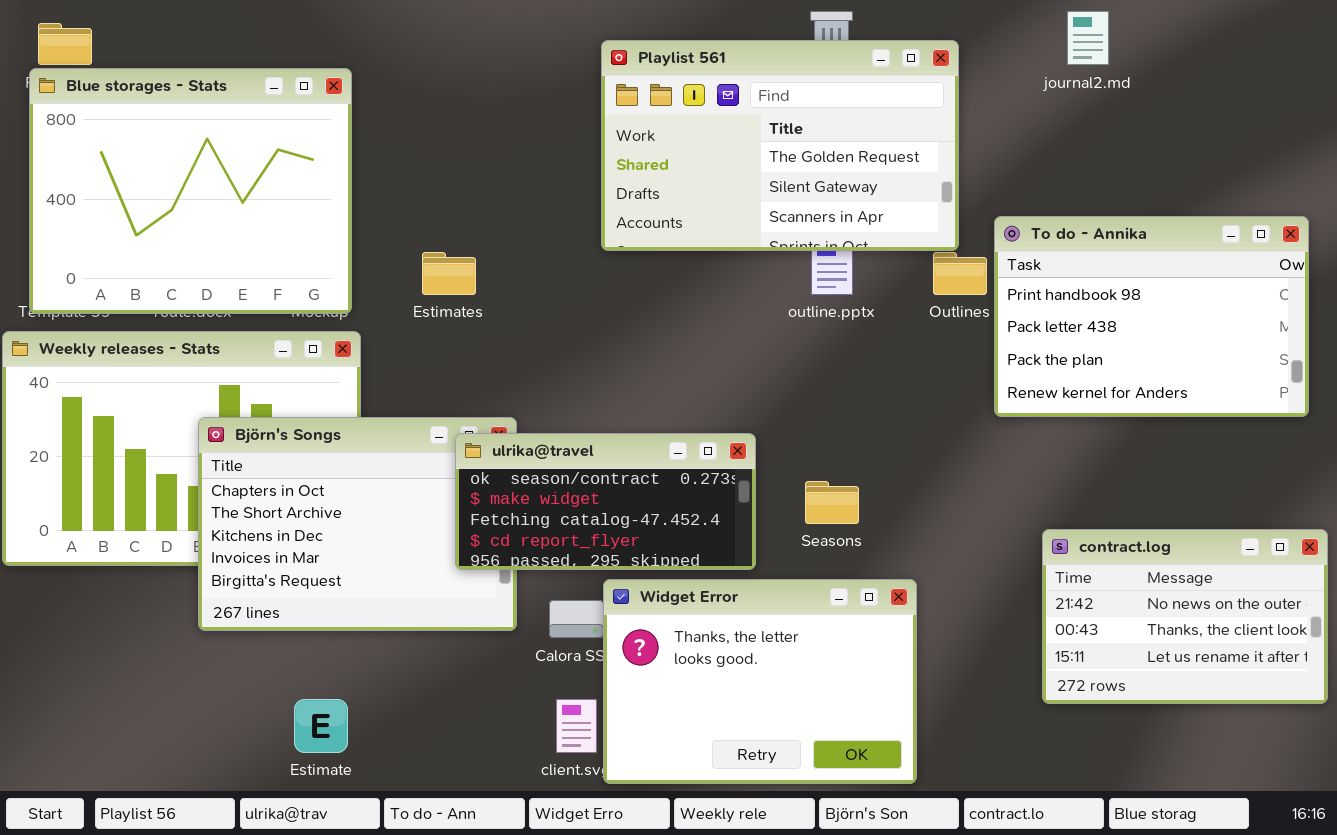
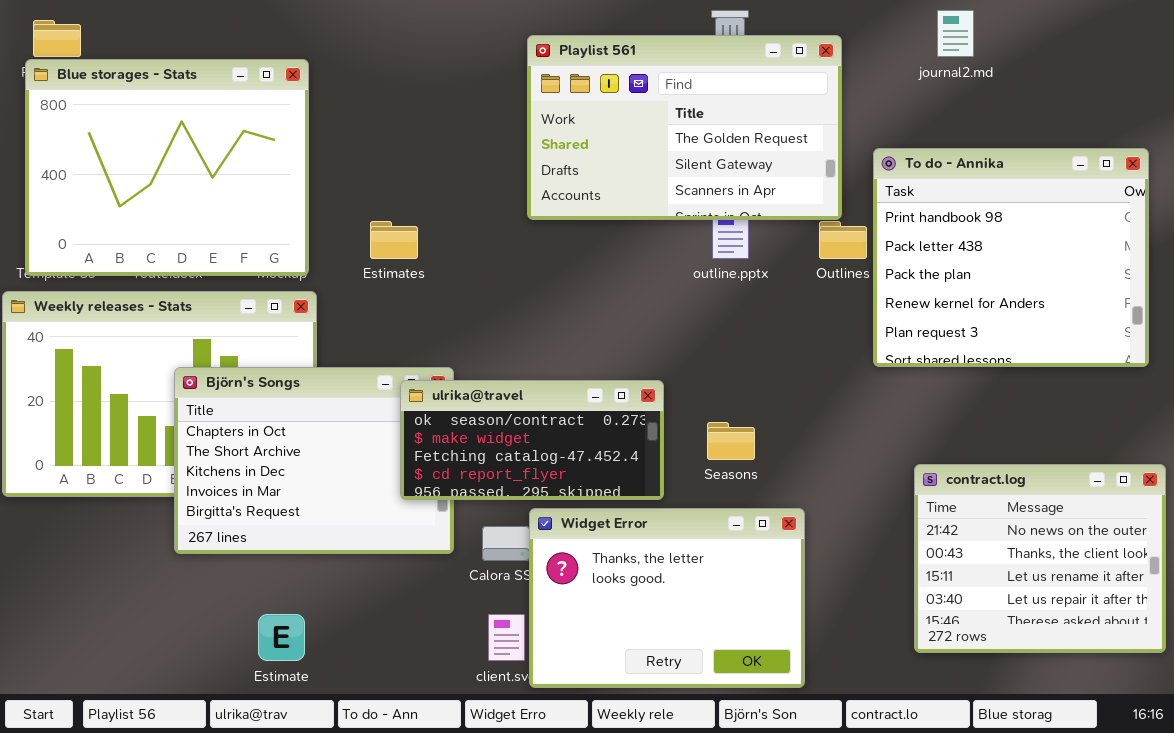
To do - Annika: [994,216,1309,417] -> [873,148,1149,367], resized
contract.log: [1042,529,1328,704] -> [914,464,1166,653], resized

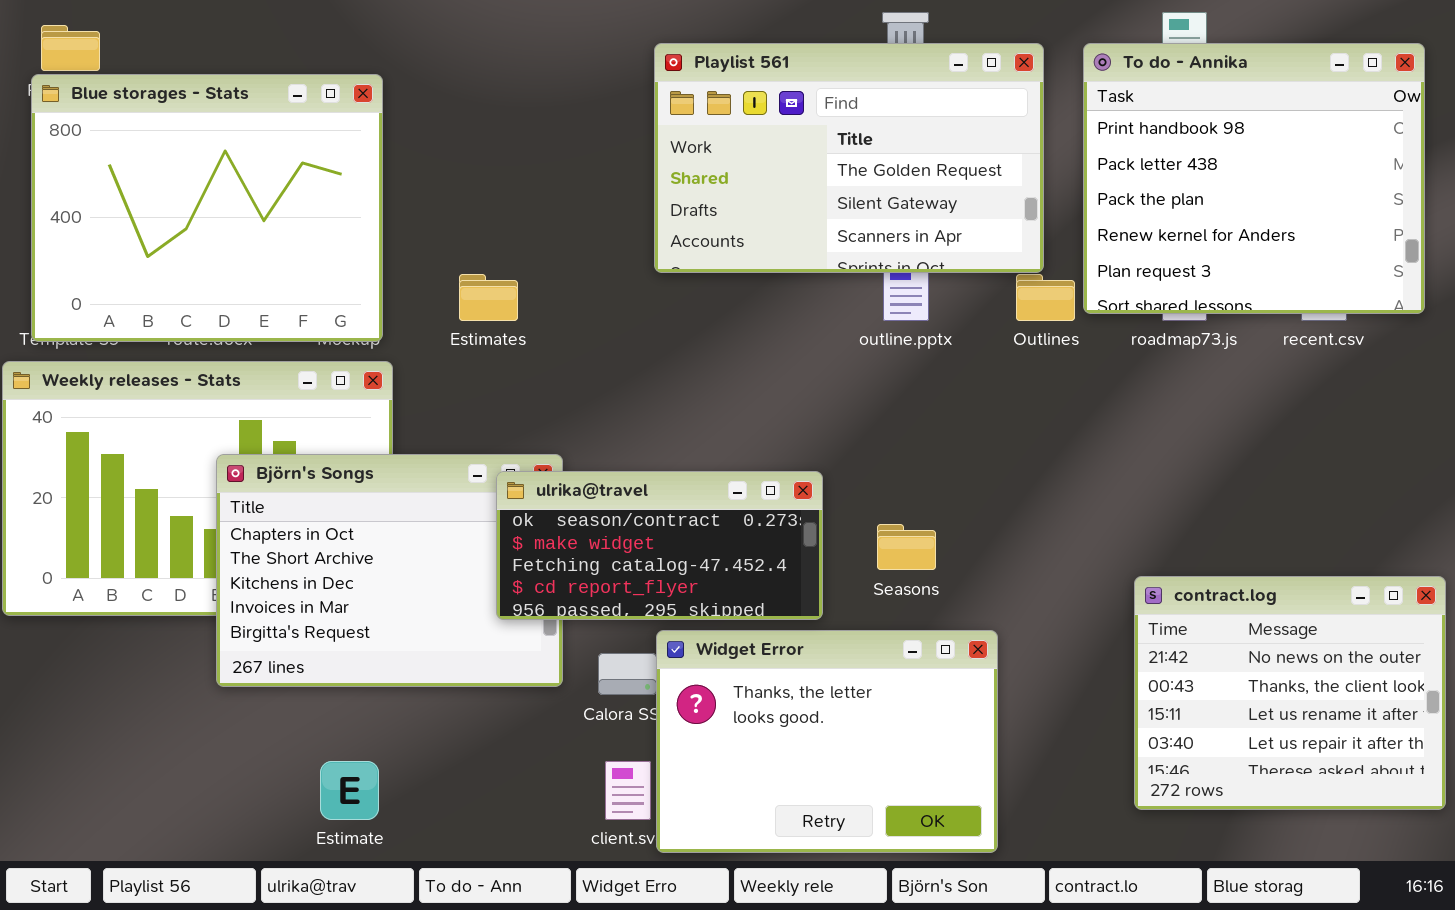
To do - Annika: [873,148,1149,367] -> [1083,43,1425,314], moved

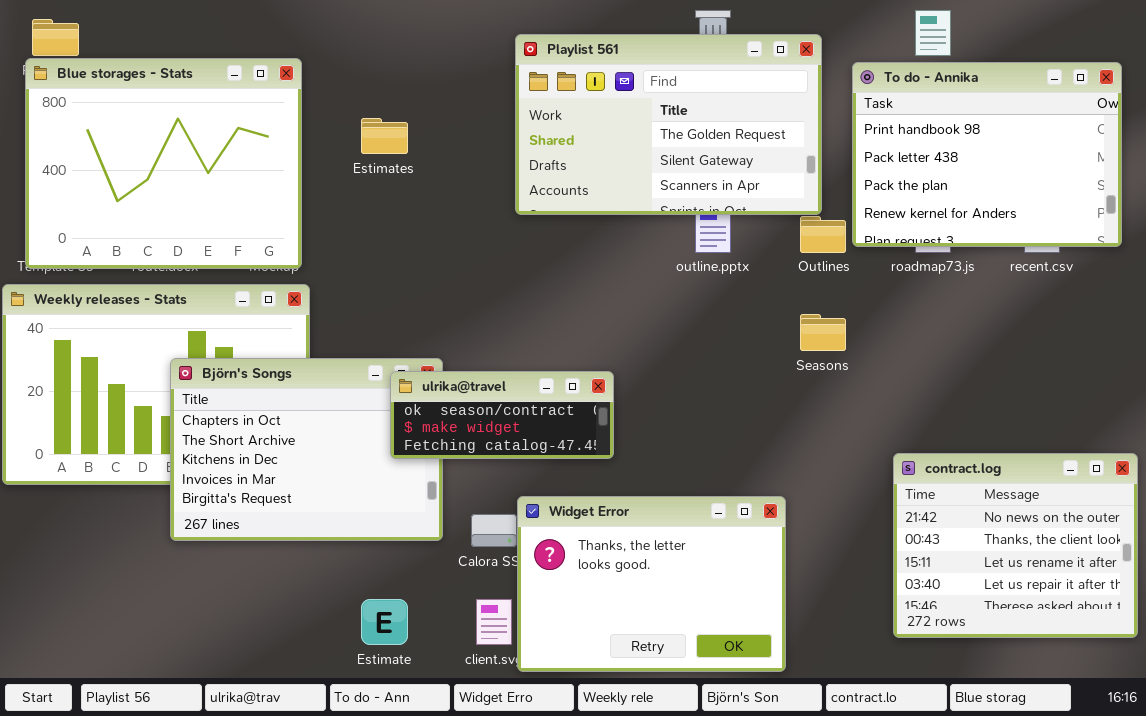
To do - Annika: [1083,43,1425,314] -> [852,62,1122,247], resized
Estimates: [459,274,518,321] -> [361,118,408,154], moved
ulrika@travel: [496,471,823,620] -> [390,371,614,459], resized
Seasons: [877,524,936,570] -> [800,314,846,351], moved
Estimate: [320,761,379,820] -> [361,599,408,645], moved

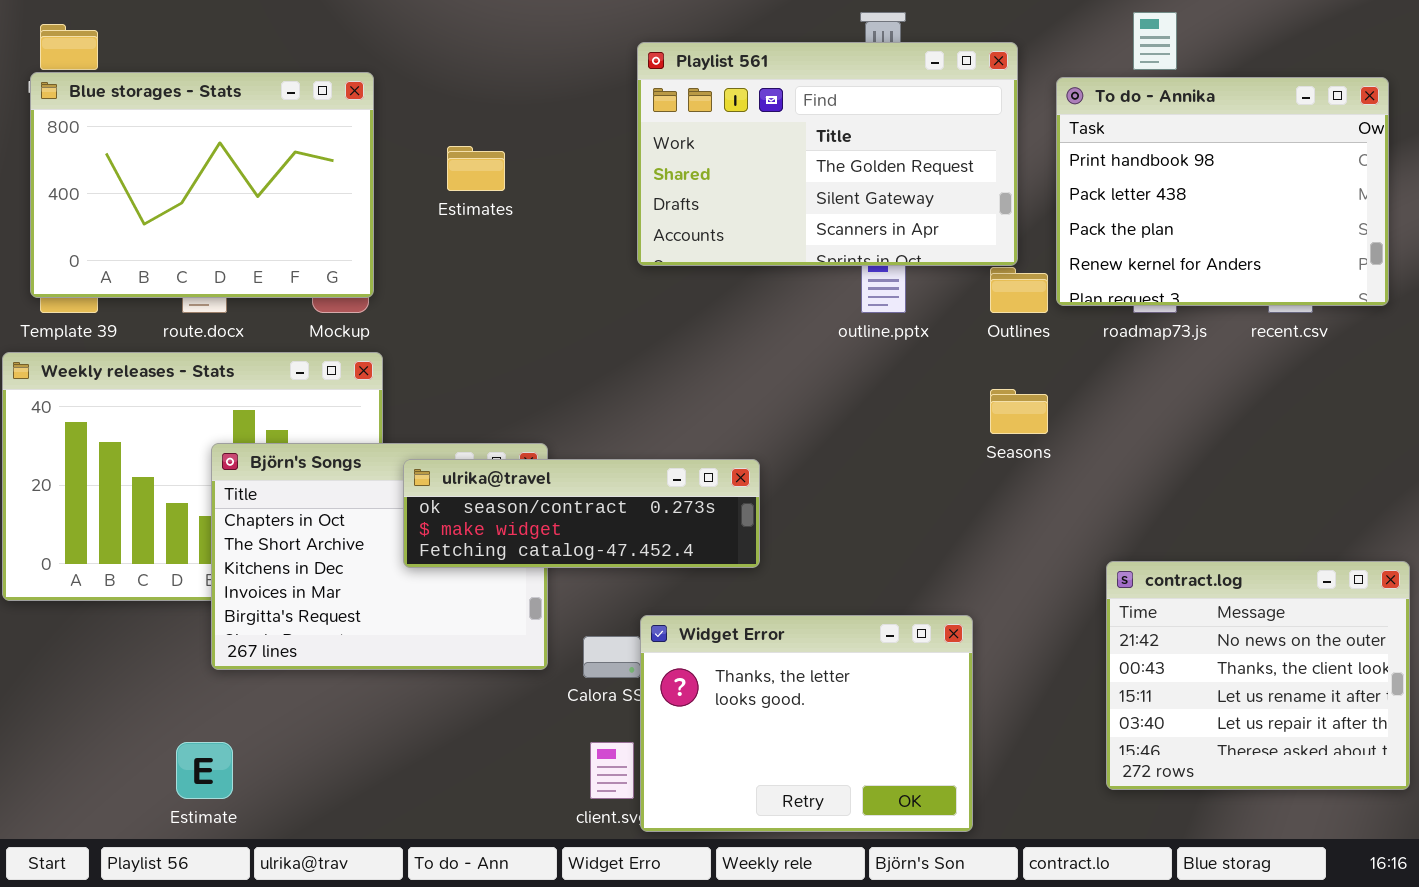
Blue storages - Stats: [25,58,302,269] -> [30,72,374,298], resized
ulrika@travel: [390,371,614,459] -> [403,459,760,568], resized
Estimate: [361,599,408,645] -> [176,742,233,799], moved

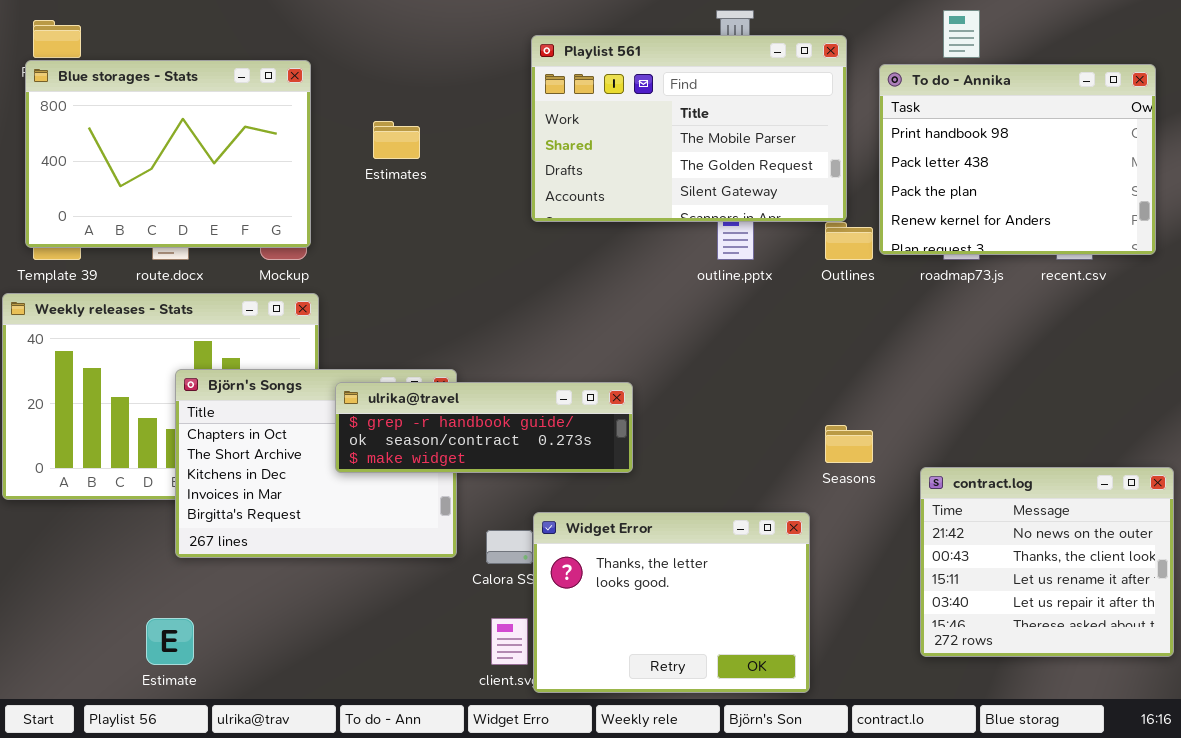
Playlist 561: [637,42,1018,266] -> [531,35,847,222], scrolled up 1 row
Seasons: [990,389,1048,434] -> [825,425,873,463], moved
ulrika@travel: [403,459,760,568] -> [335,382,633,473], scrolled up 1 row

